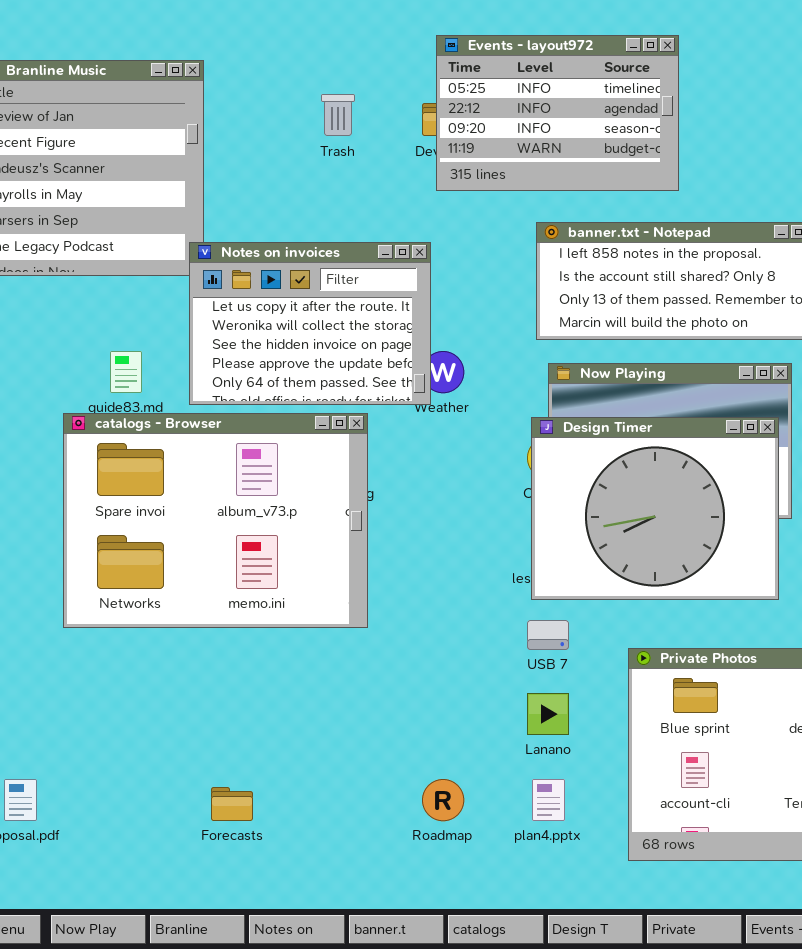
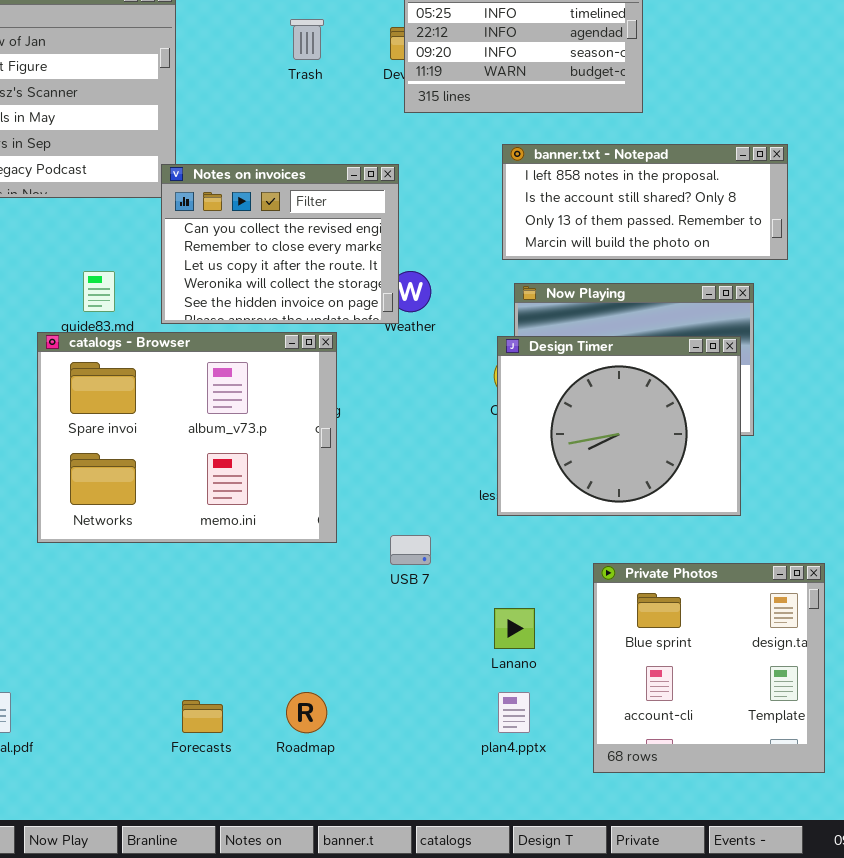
Notes on invoices: [189,242,431,405] -> [161,164,399,324], scrolled up 2 rows
USB 7: [527,620,569,650] -> [390,535,431,565], moved
Roadmap: [422,779,464,821] -> [286,692,327,733], moved

